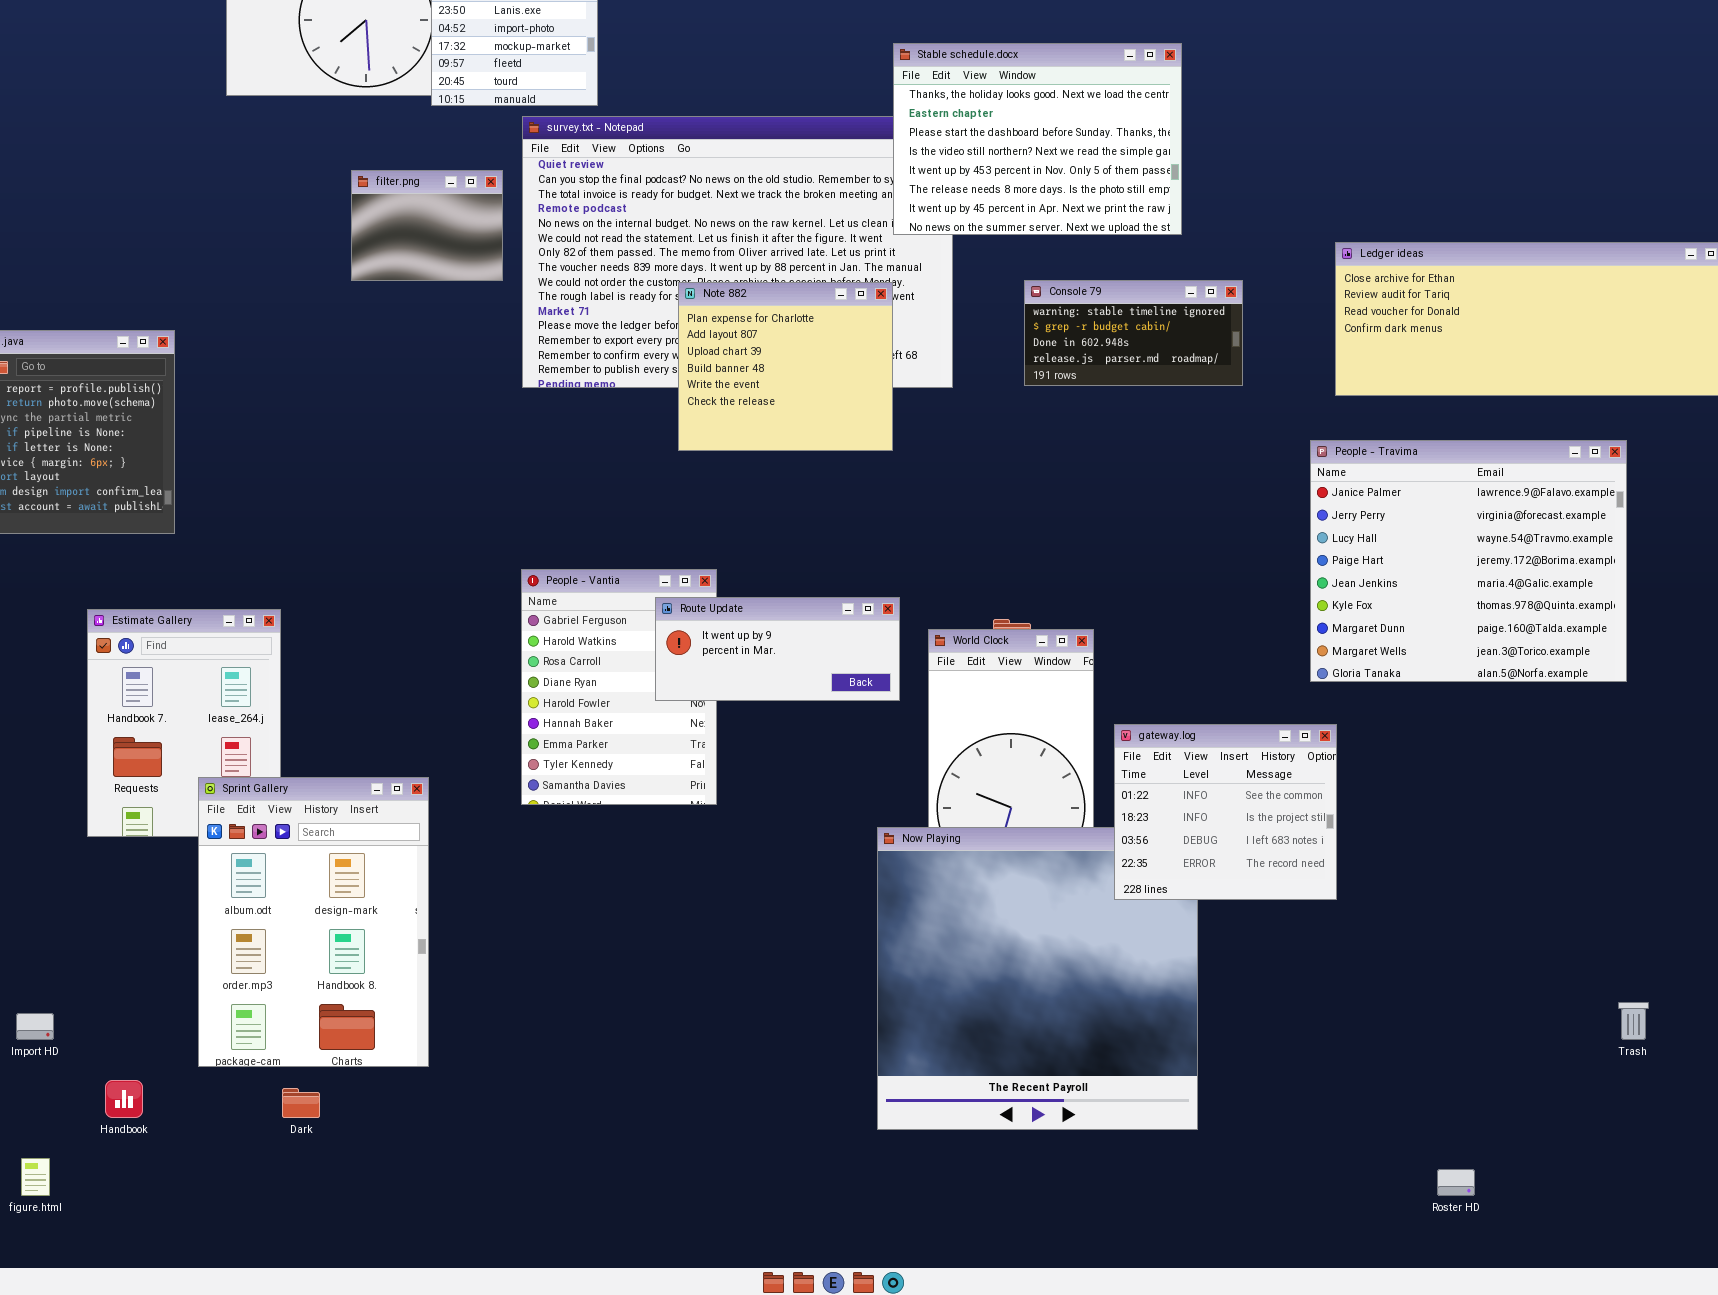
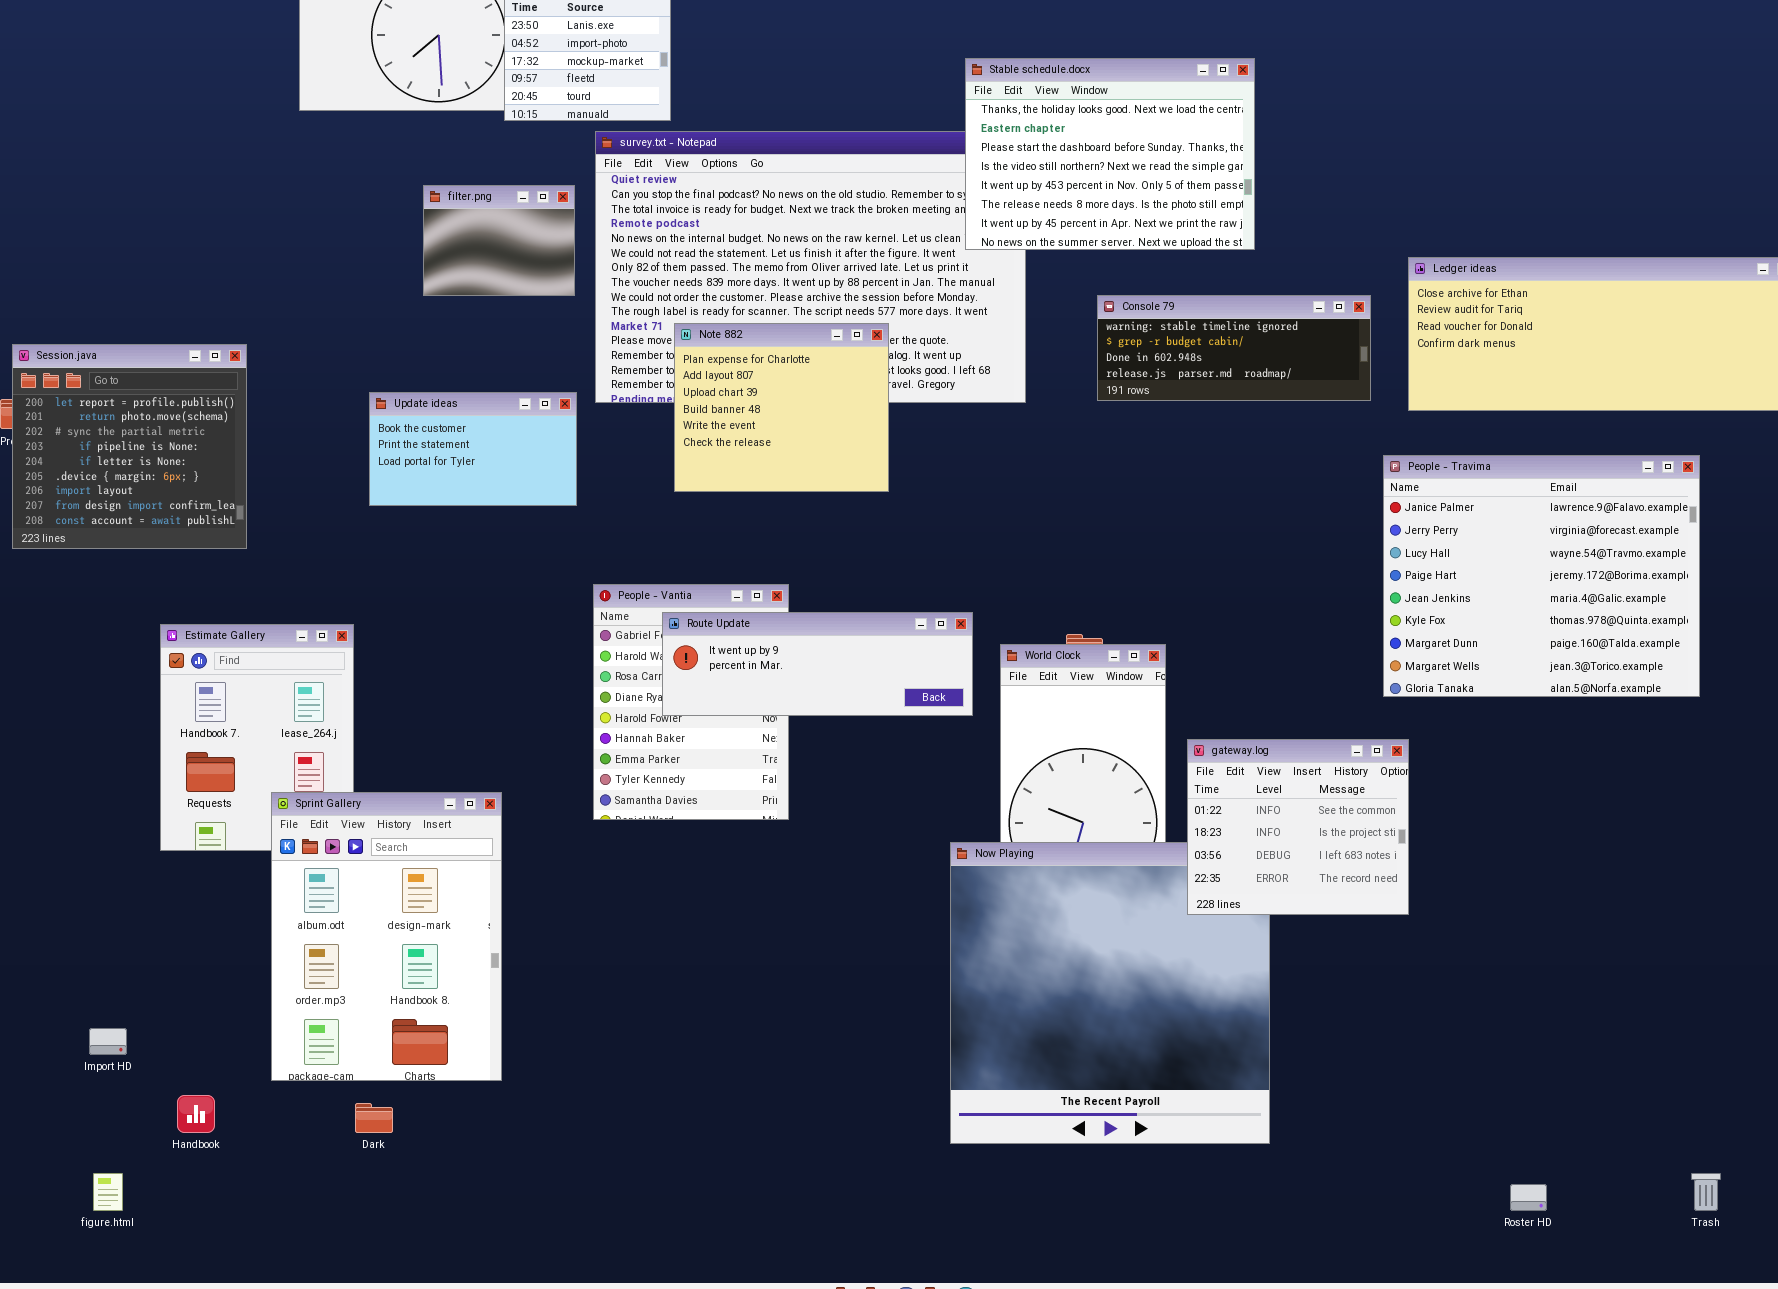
Console 79: [1024,280,1243,386] -> [1097,295,1371,401], resized
Note 882: [678,282,893,451] -> [674,323,889,492], moved
Update ideas: none -> [369,392,577,506], opened
Route Update: [655,597,900,701] -> [662,612,973,716], resized
Trash: [1618,1002,1649,1040] -> [1691,1173,1721,1211], moved

